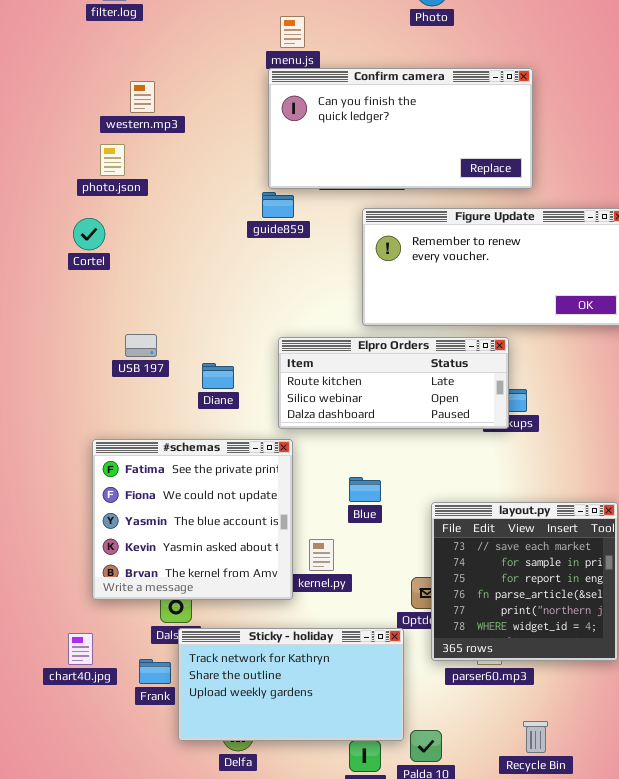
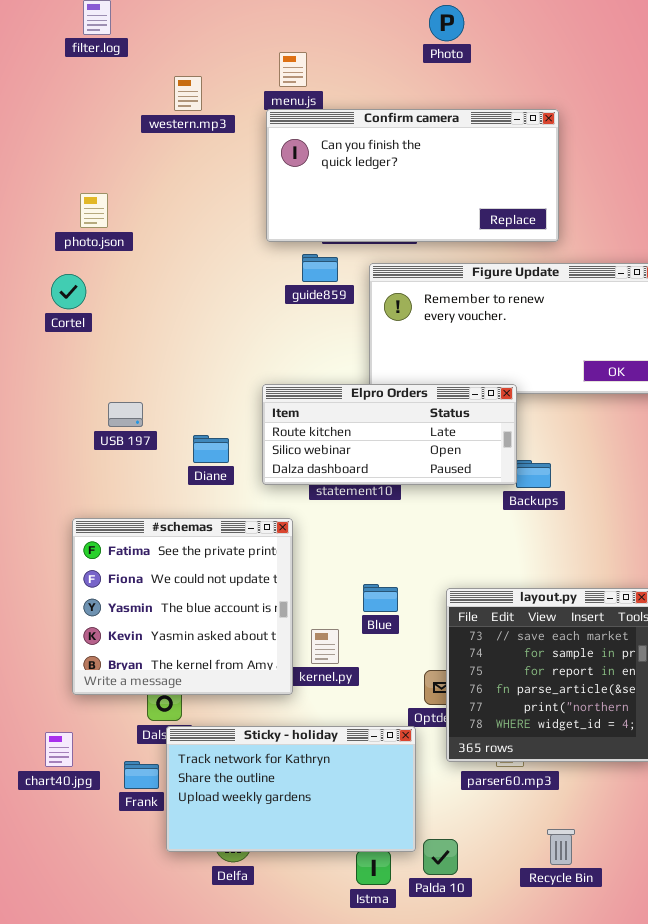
western.mp3: [130,81,155,113] -> [174,76,202,111], moved
guide859: [262,192,294,218] -> [302,254,338,282], moved
Elpro Orders: [278,337,509,429] -> [262,384,517,485], moved
Blue: [349,477,381,502] -> [363,584,398,612], moved

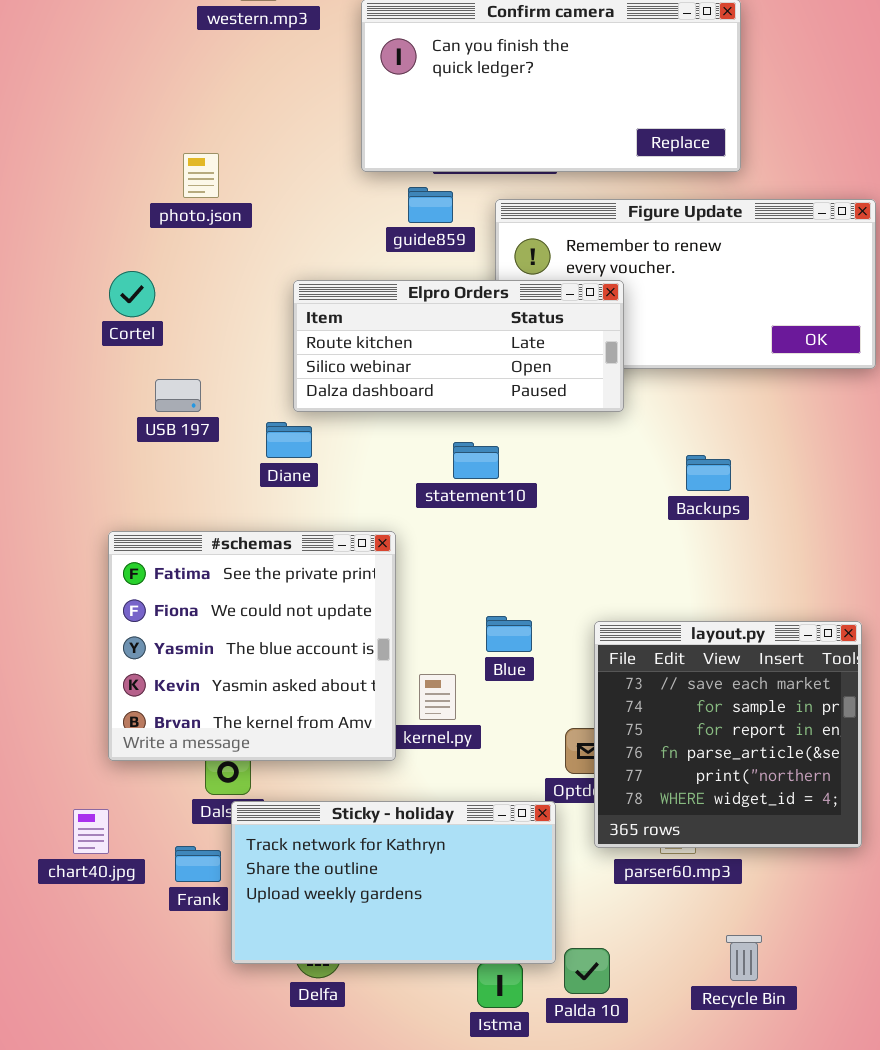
photo.json: [80,193,108,228] -> [183,153,219,198], moved
Cortel: [51,274,86,309] -> [109,271,155,317], moved
Elpro Orders: [262,384,517,485] -> [293,280,624,412], moved

